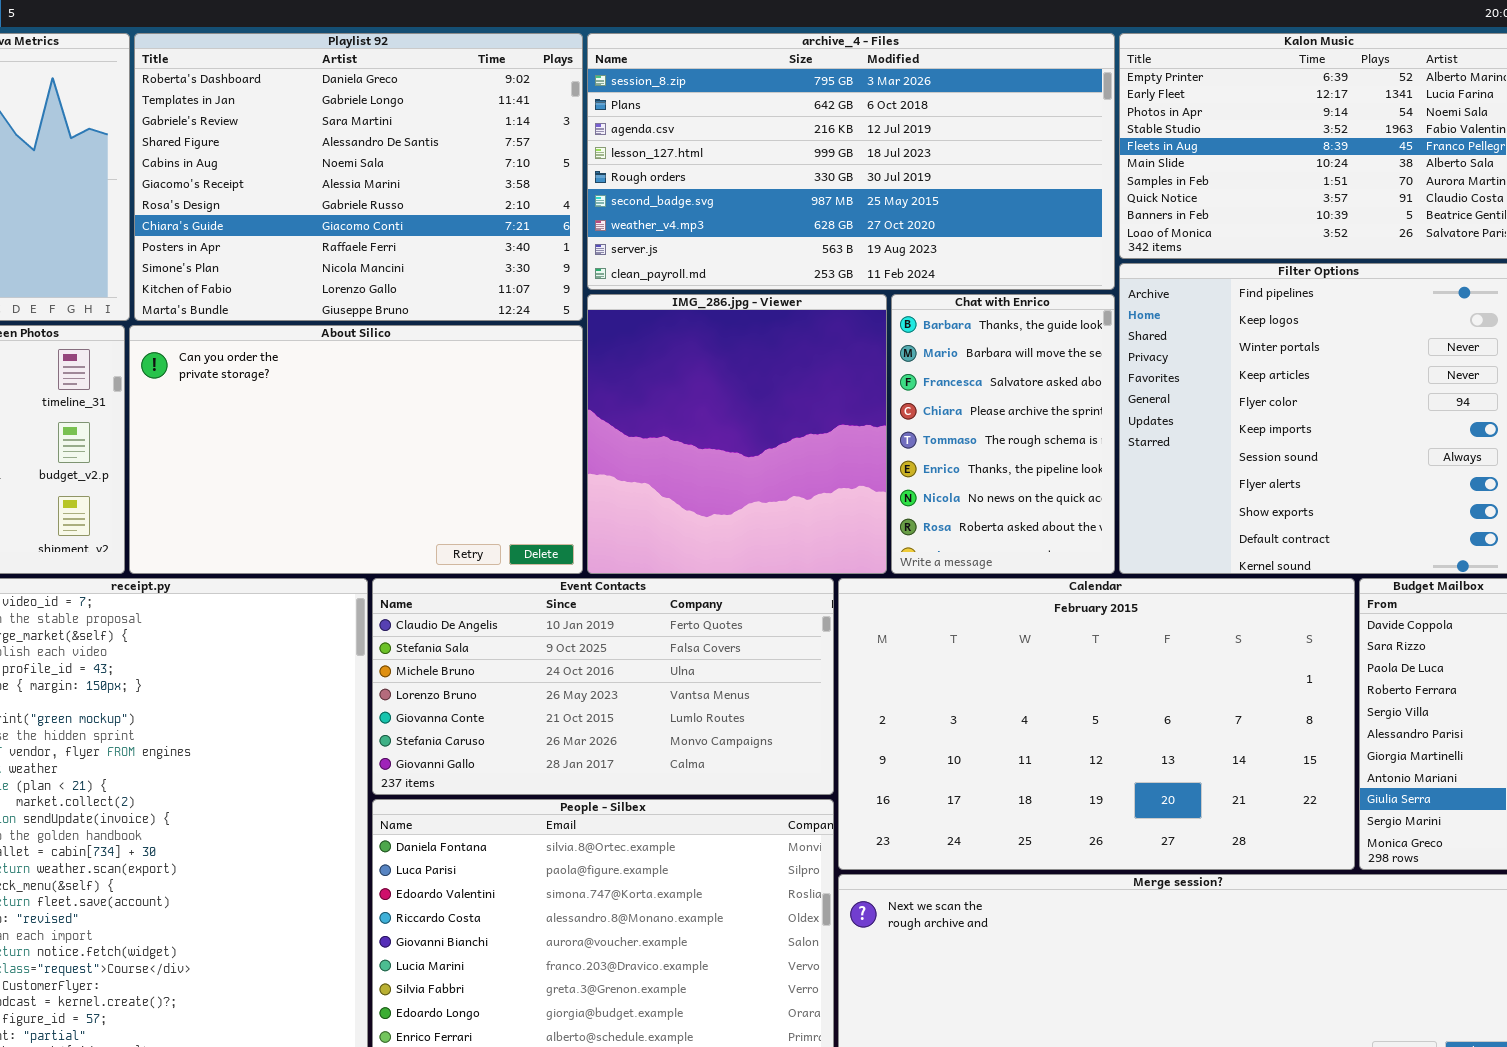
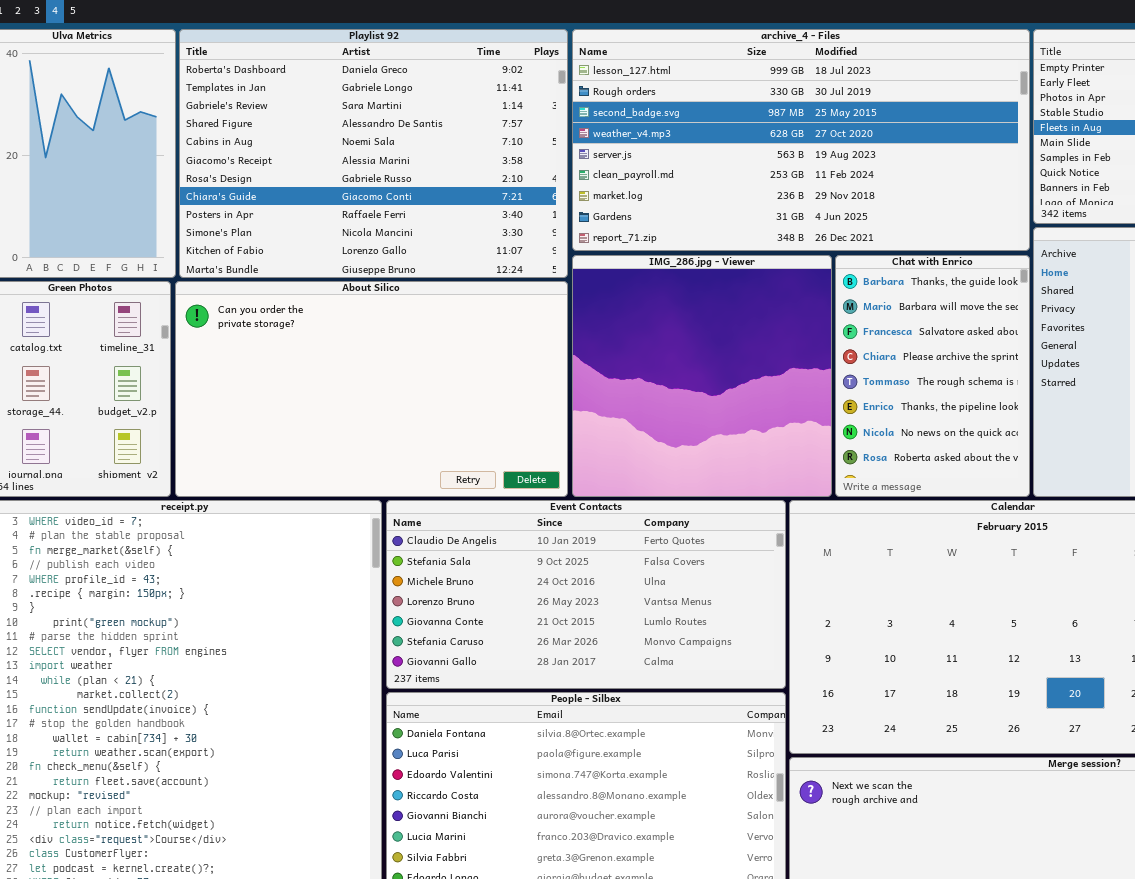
archive_4 - Files: [587,33,1115,290] -> [572,29,1030,251], scrolled down 3 rows

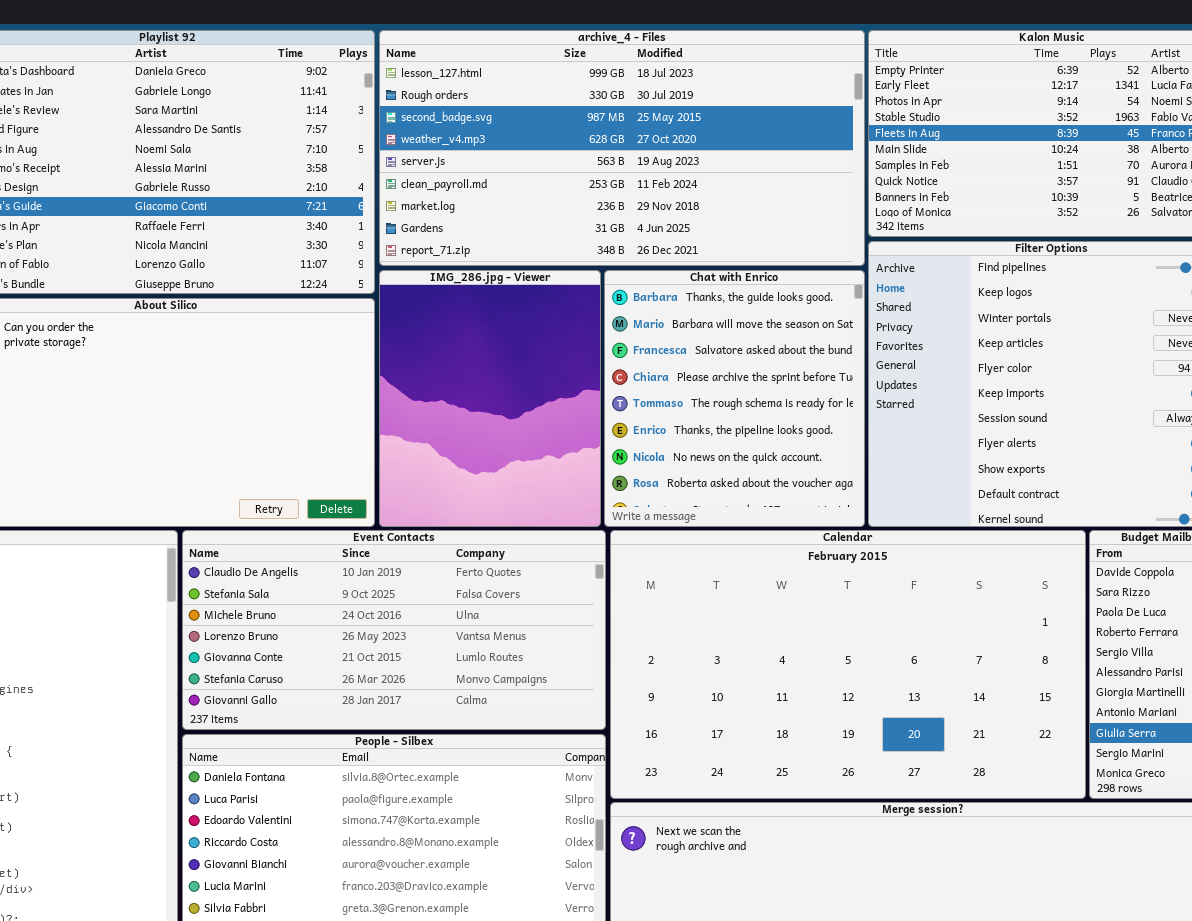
IMG_286.jpg - Viewer: [572,255,832,497] -> [379,270,601,527], resized
Chat with Enrico: [835,255,1030,497] -> [604,270,865,527], resized

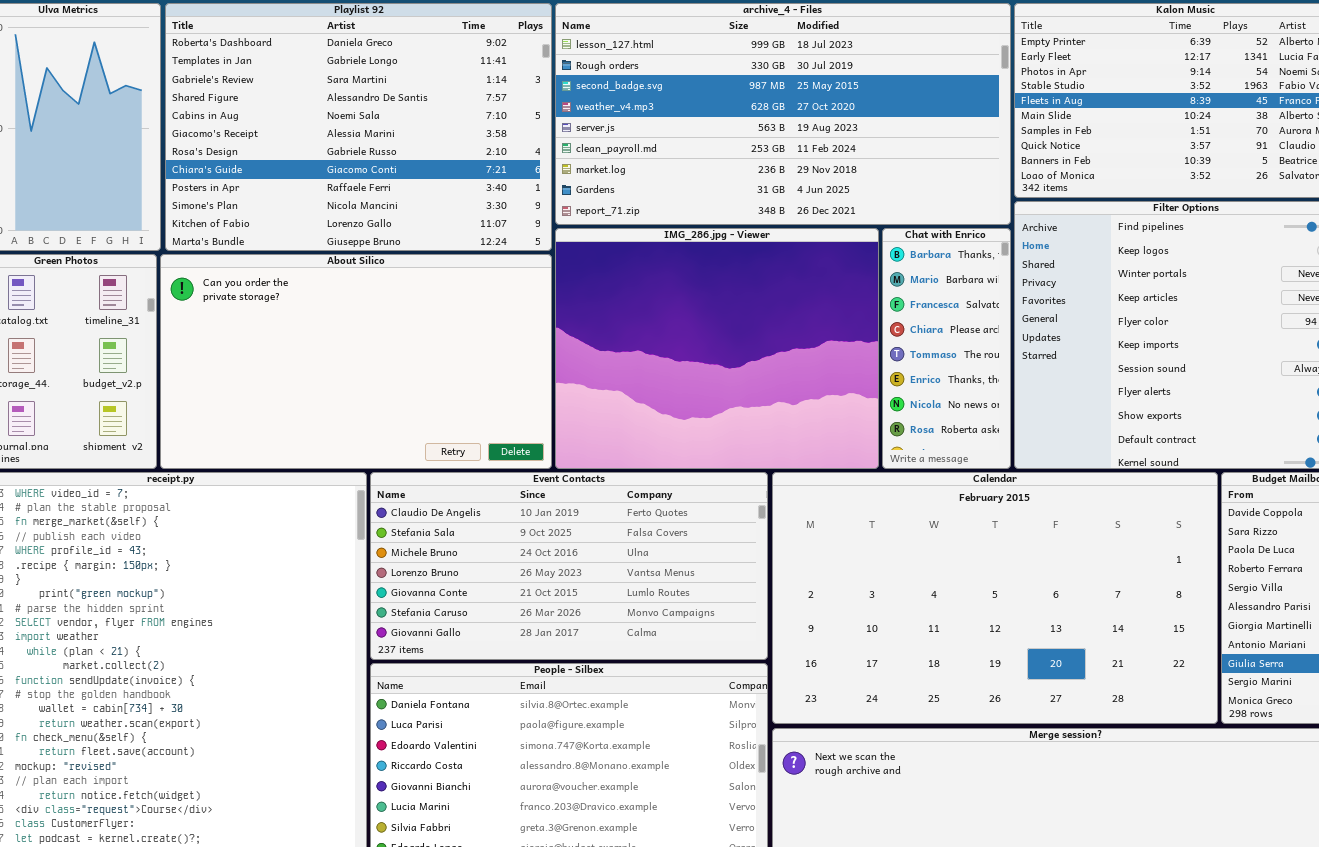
IMG_286.jpg - Viewer: [379,270,601,527] -> [555,228,879,469], resized
Chat with Enrico: [604,270,865,527] -> [882,228,1011,469], resized

